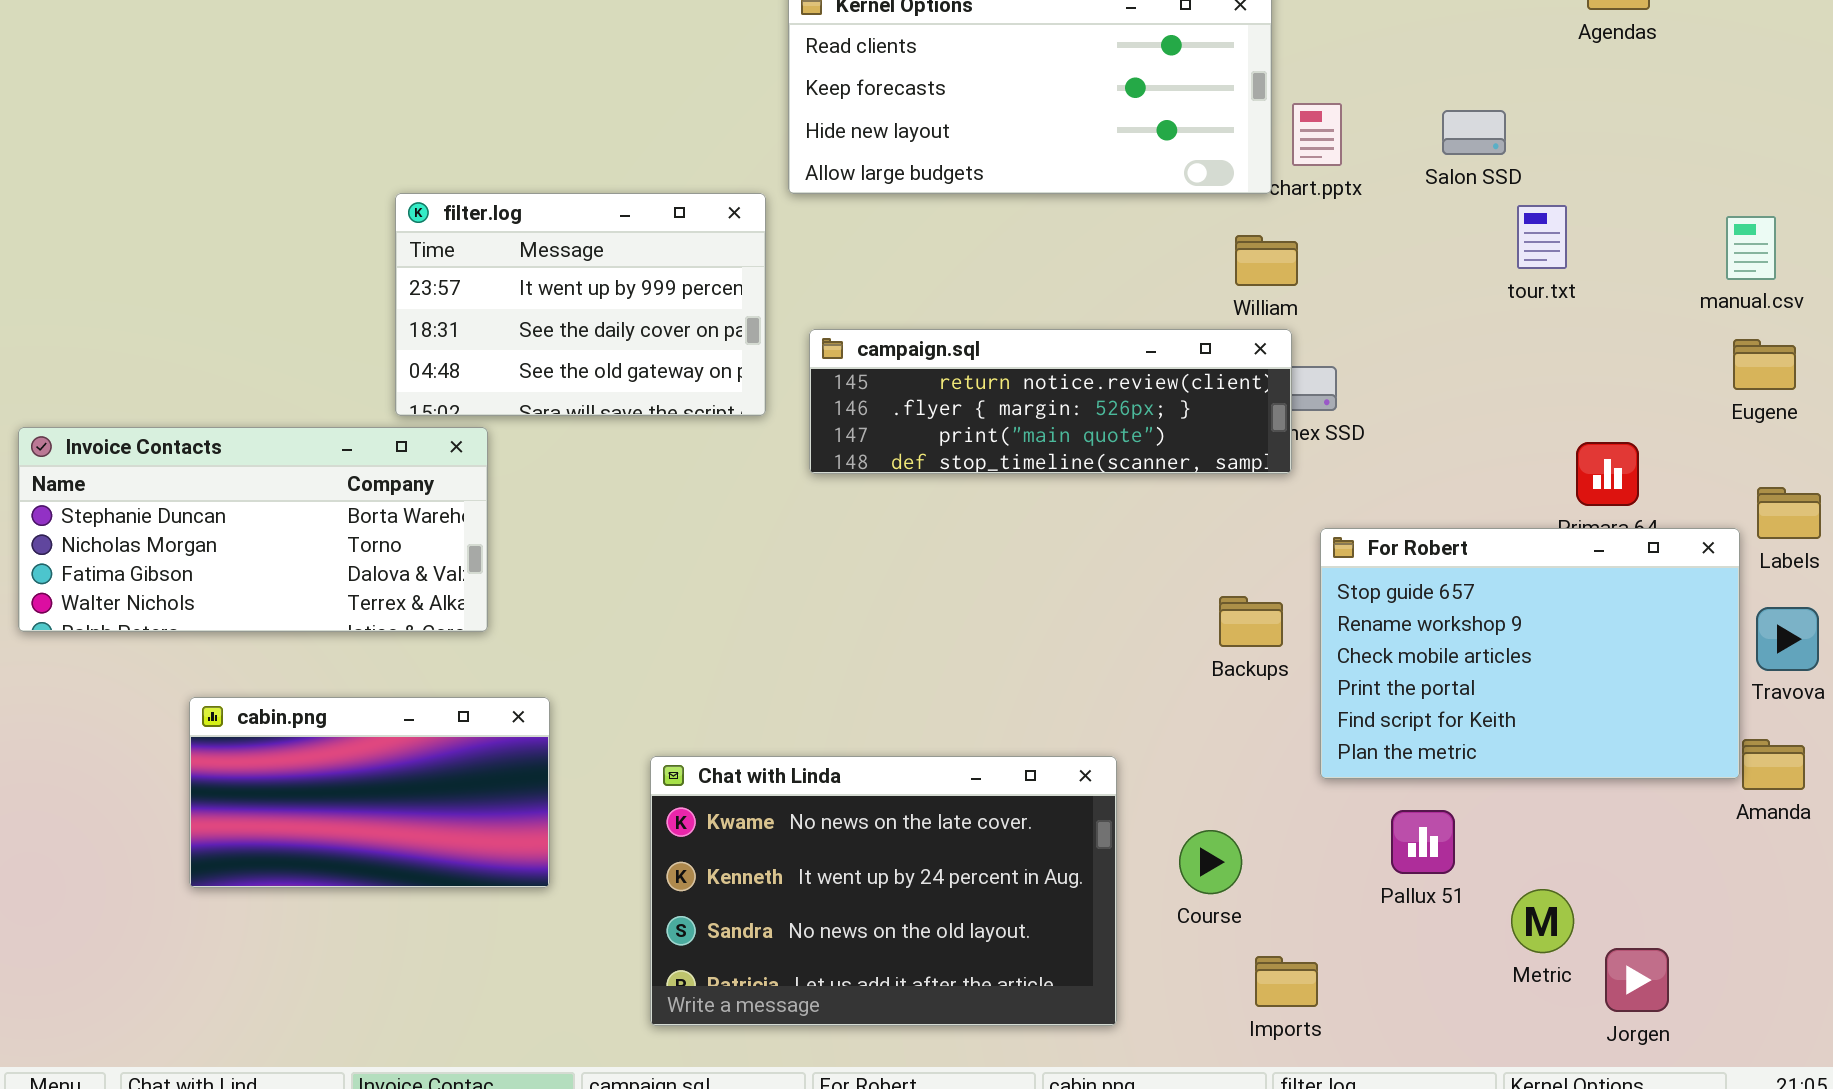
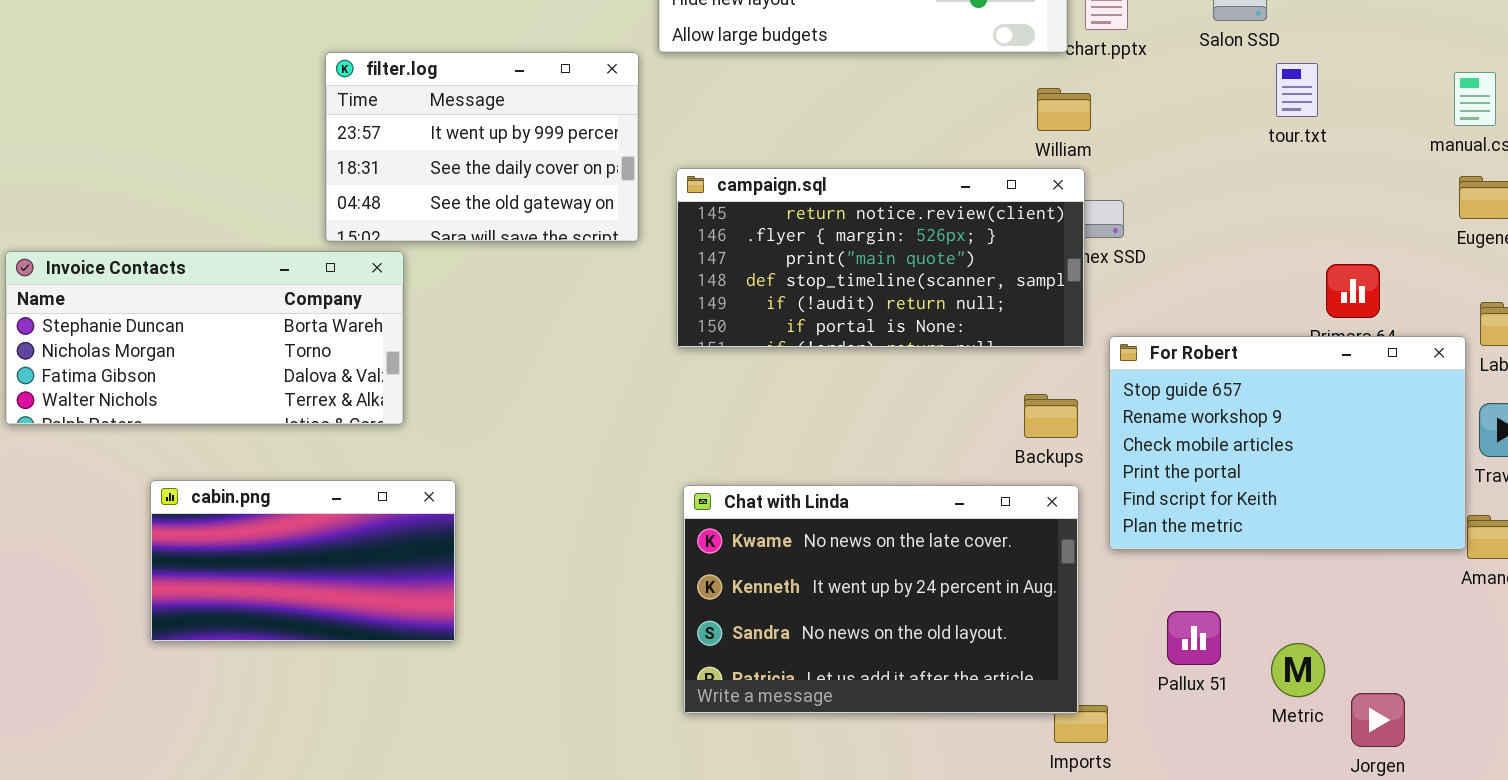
campaign.sql: [809,329,1292,474] -> [676,168,1085,348], resized
Chat with Linda: [650,756,1117,1026] -> [683,485,1079,714], moved
Pallux 51: [1391,810,1455,874] -> [1167,611,1221,665], moved

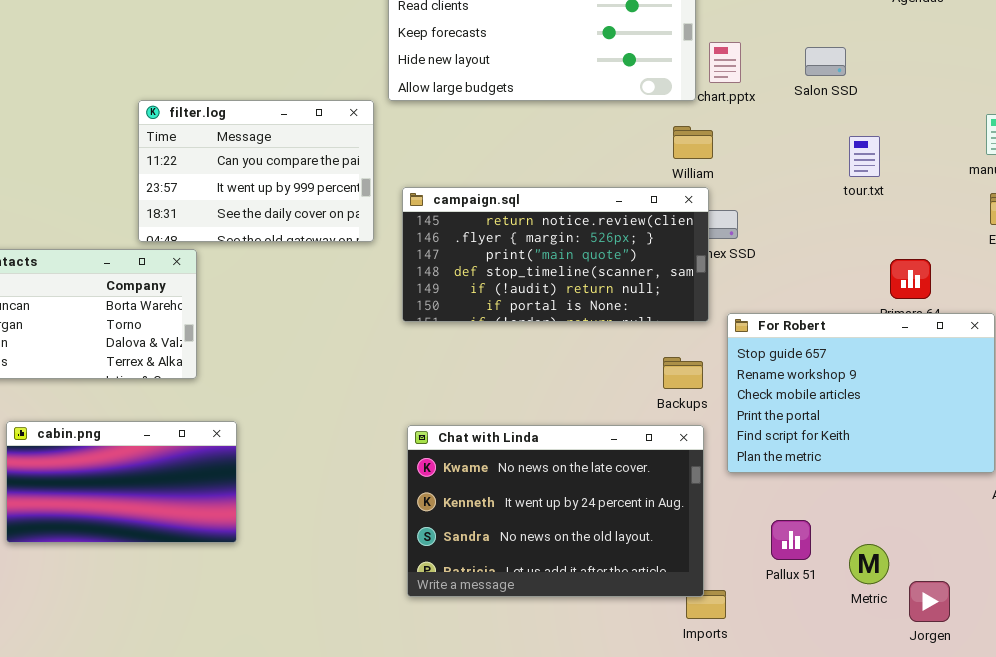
filter.log: [325,52,639,242] -> [138,100,374,242], scrolled up 1 row
tour.txt: [1276,63,1318,117] -> [849,136,880,177], moved

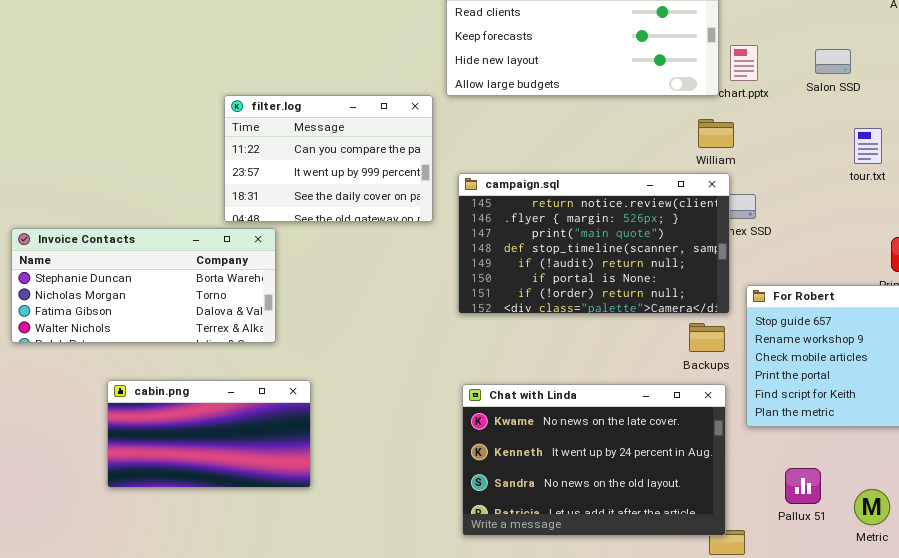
campaign.sql: [402,187,709,322] -> [458,173,730,314], resized

